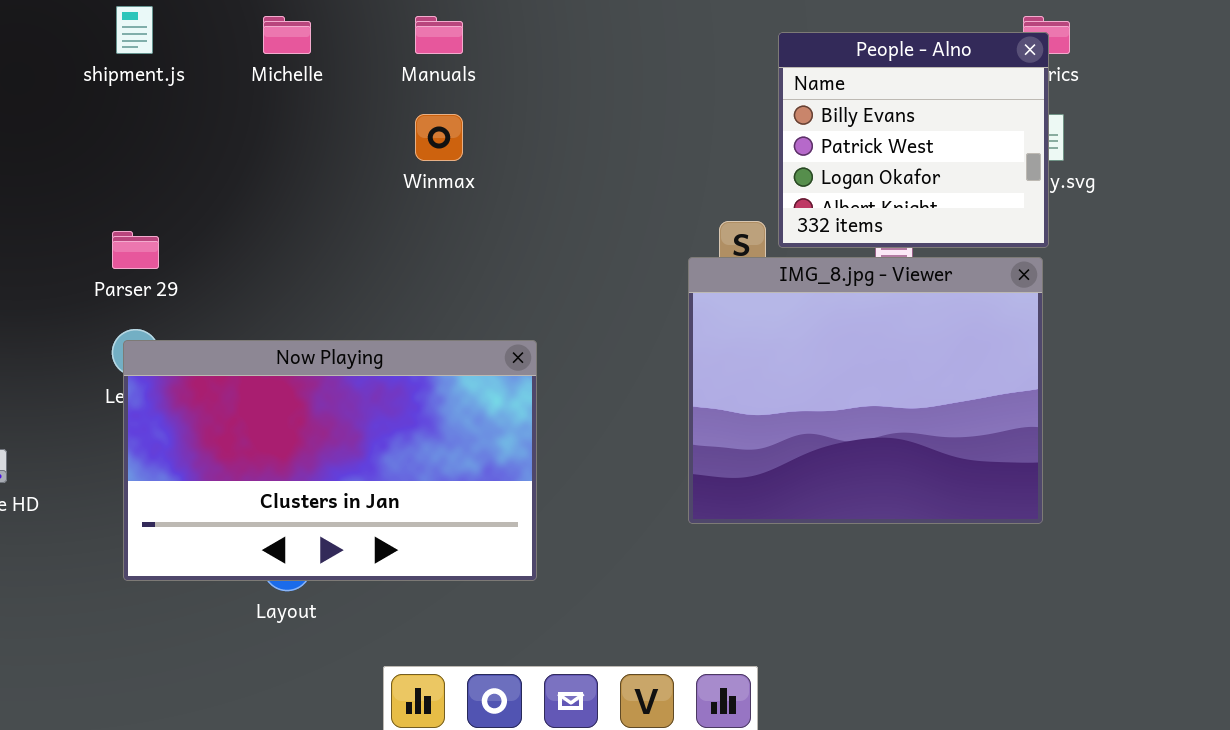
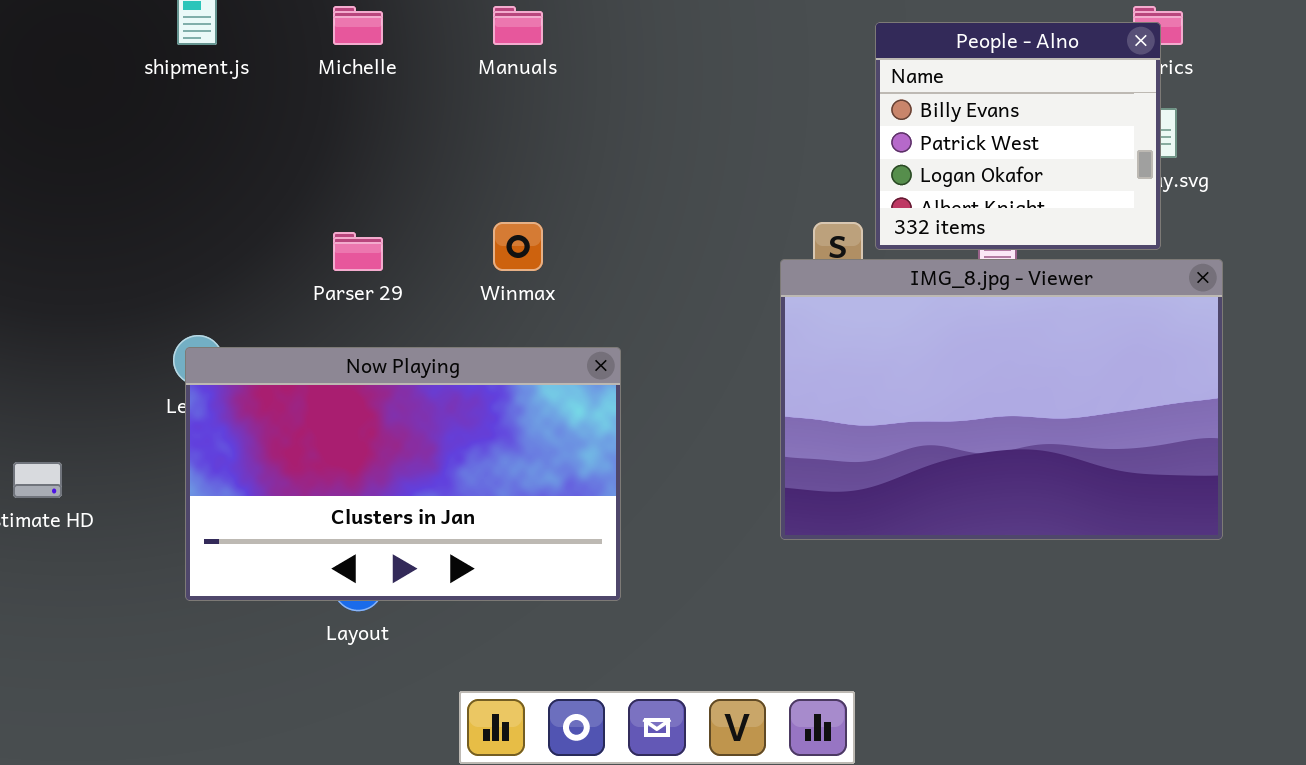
Winmax: [415,114,463,161] -> [493,222,543,271], moved
Parser 29: [112,231,159,269] -> [333,232,383,271], moved
IMG_8.jpg - Viewer: [688,257,1043,524] -> [780,259,1223,540], resized

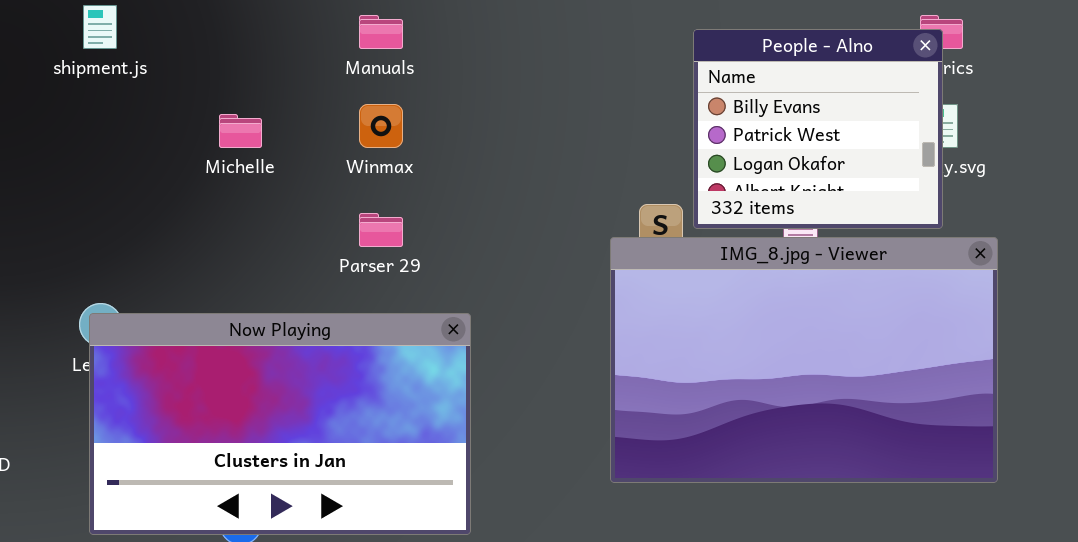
Michelle: [333,6,383,45] -> [219,114,262,148], moved
Winmax: [493,222,543,271] -> [359,104,403,148], moved
Parser 29: [333,232,383,271] -> [359,213,403,247], moved

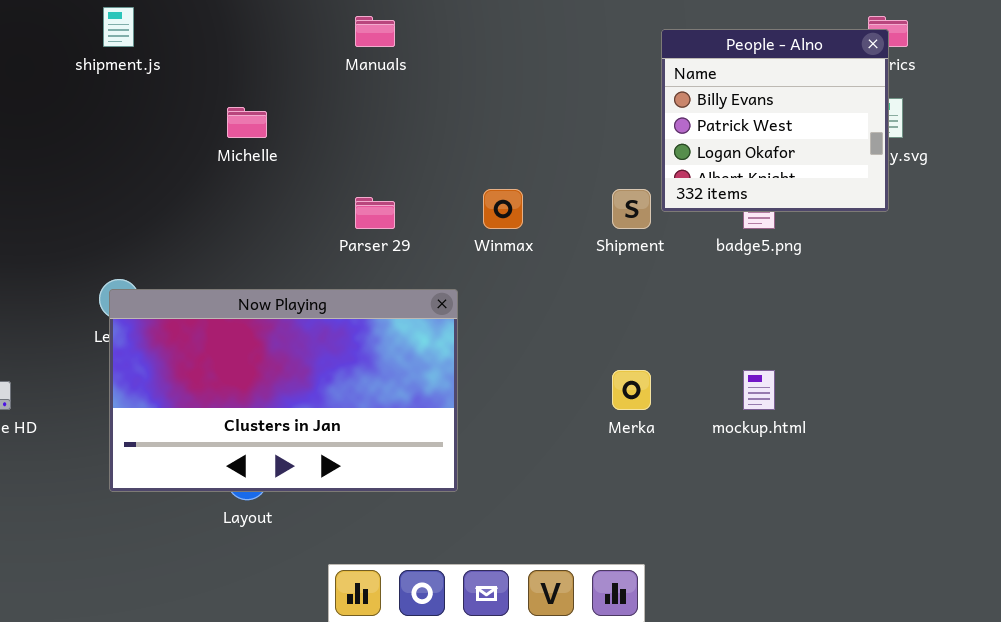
Winmax: [359,104,403,148] -> [483,189,523,229], moved
IMG_8.jpg - Viewer: [610,237,998,483] -> none, closed

